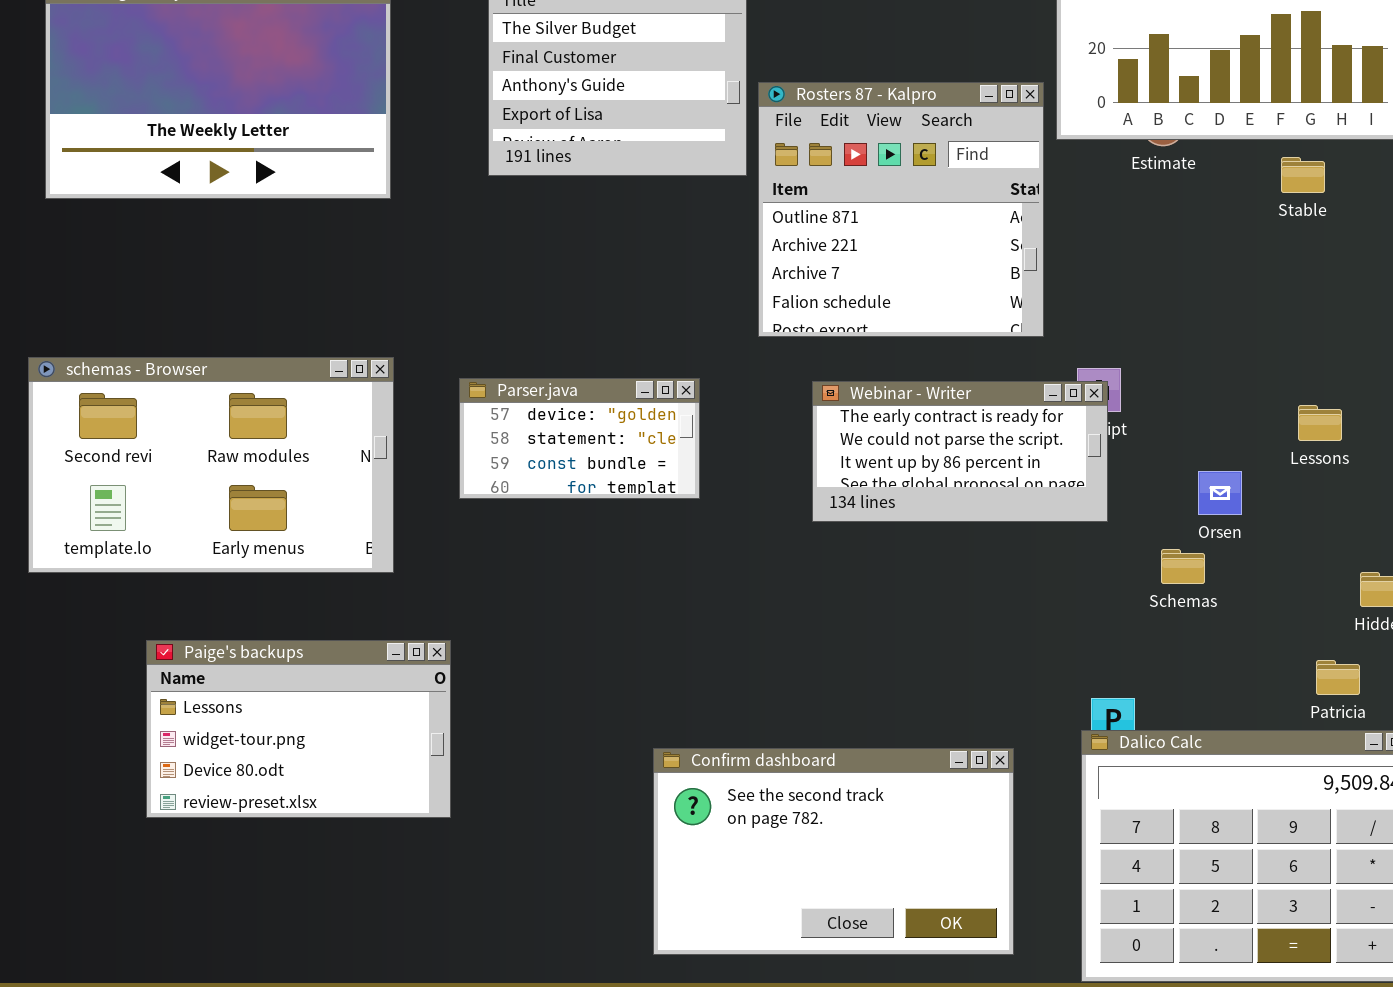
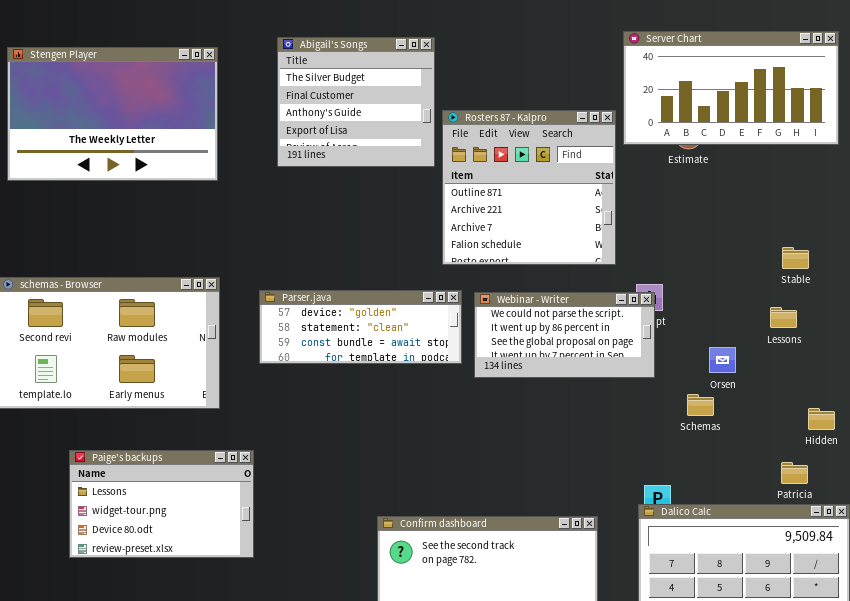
Stable: [1281,157,1325,193] -> [782,247,809,269], moved
Parser.java: [459,378,700,499] -> [259,290,462,364], resized
Webinar - Writer: [812,381,1108,522] -> [474,292,655,378], scrolled down 1 row

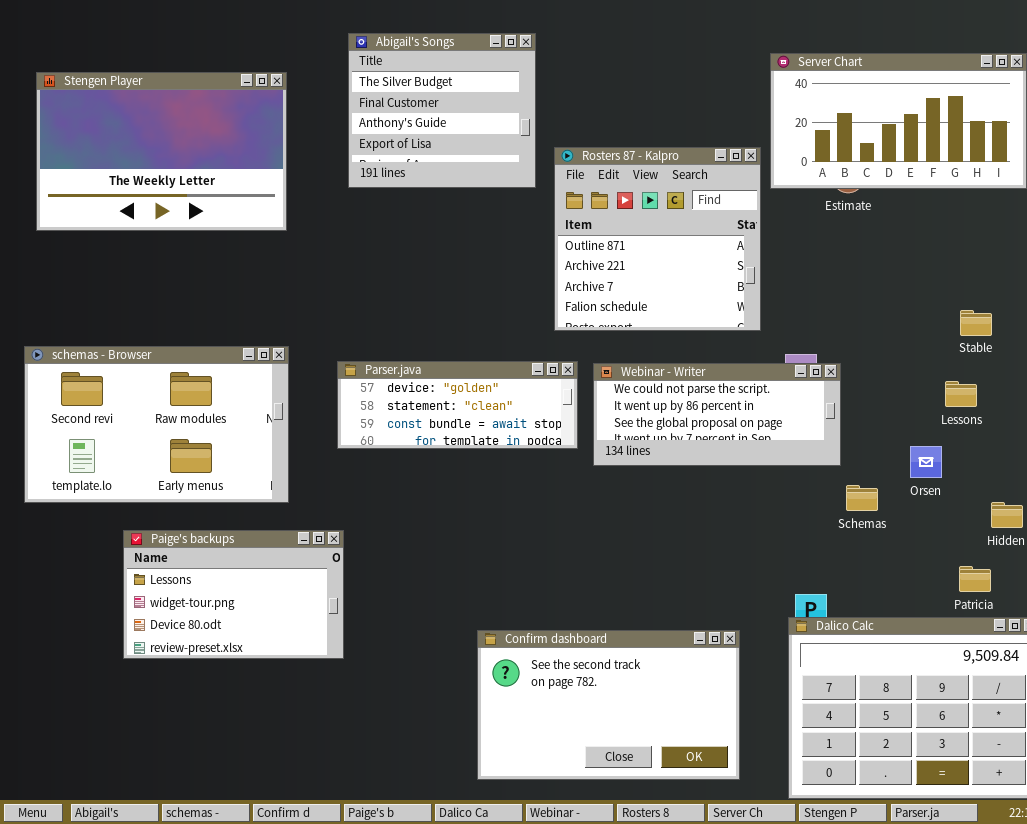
Abigail's Songs: [277,37,435,167] -> [348,33,536,188], moved
Webinar - Writer: [474,292,655,378] -> [593,363,841,466], resized
Orsen: [709,347,736,373] -> [910,446,942,478], moved
Paige's backups: [69,450,254,558] -> [123,530,344,659], moved

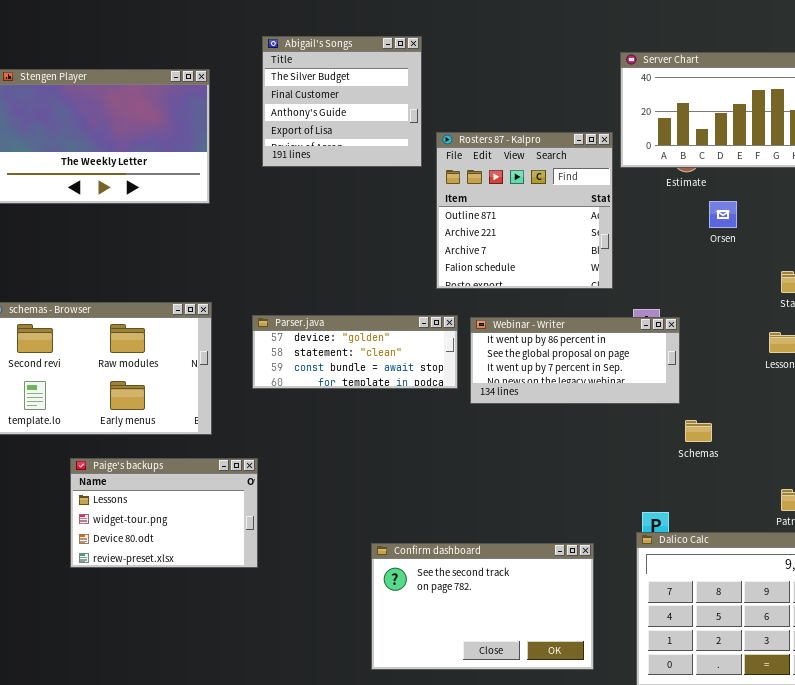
Webinar - Writer: [593,363,841,466] -> [470,317,680,404], scrolled down 1 row
Orsen: [910,446,942,478] -> [709,201,737,228], moved

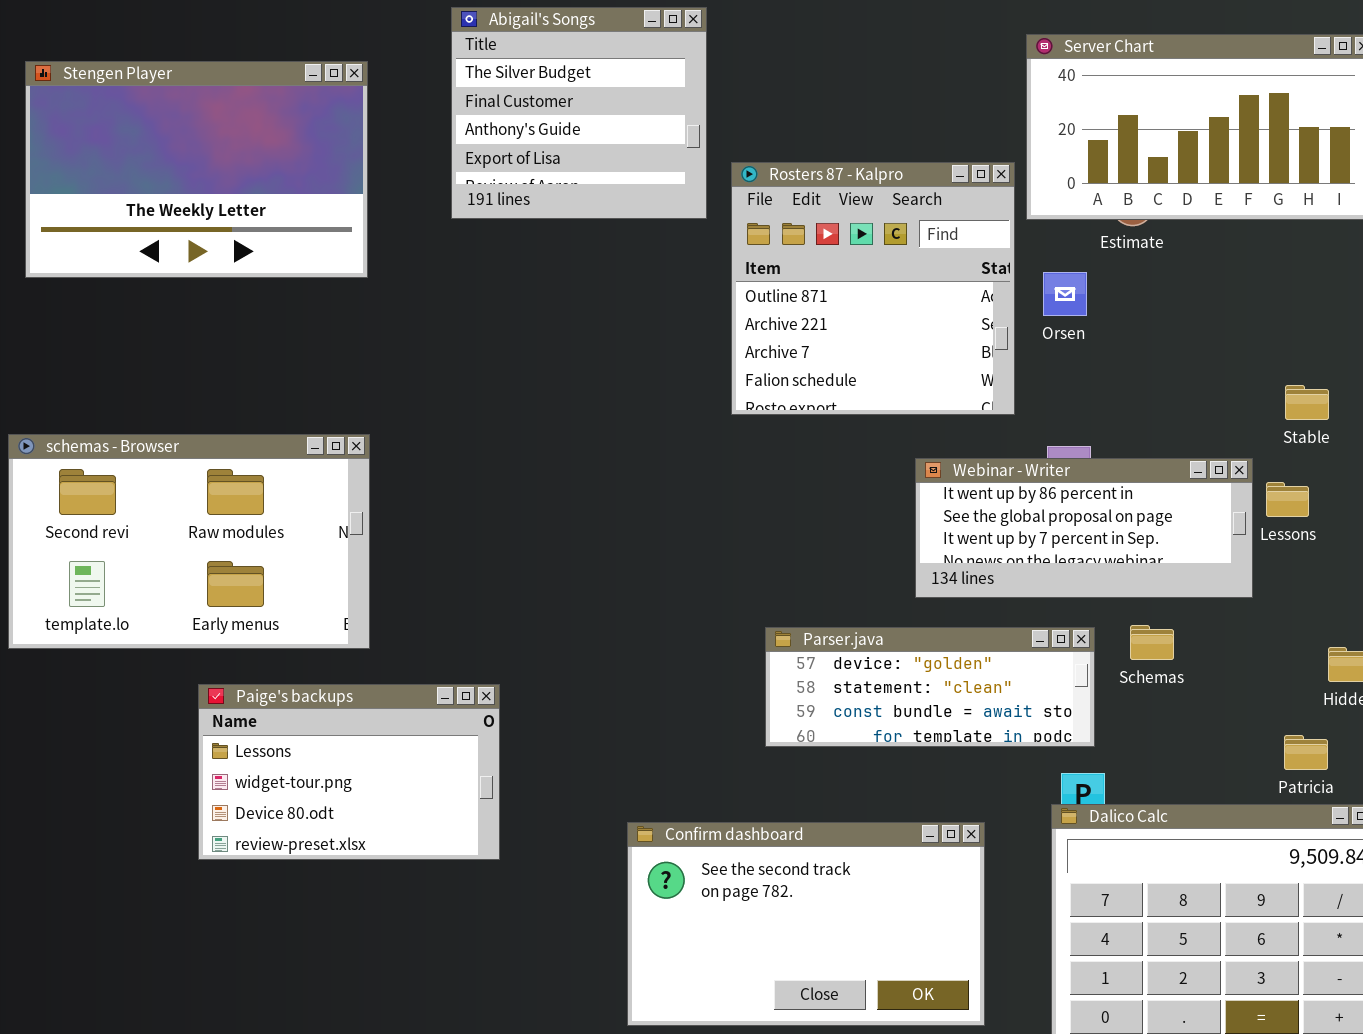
Orsen: [709,201,737,228] -> [1043,272,1087,316], moved
Parser.java: [252,315,458,389] -> [765,627,1095,747], moved
Webinar - Writer: [470,317,680,404] -> [915,458,1253,598], moved
Paige's backups: [70,458,258,568] -> [198,684,500,860], moved

